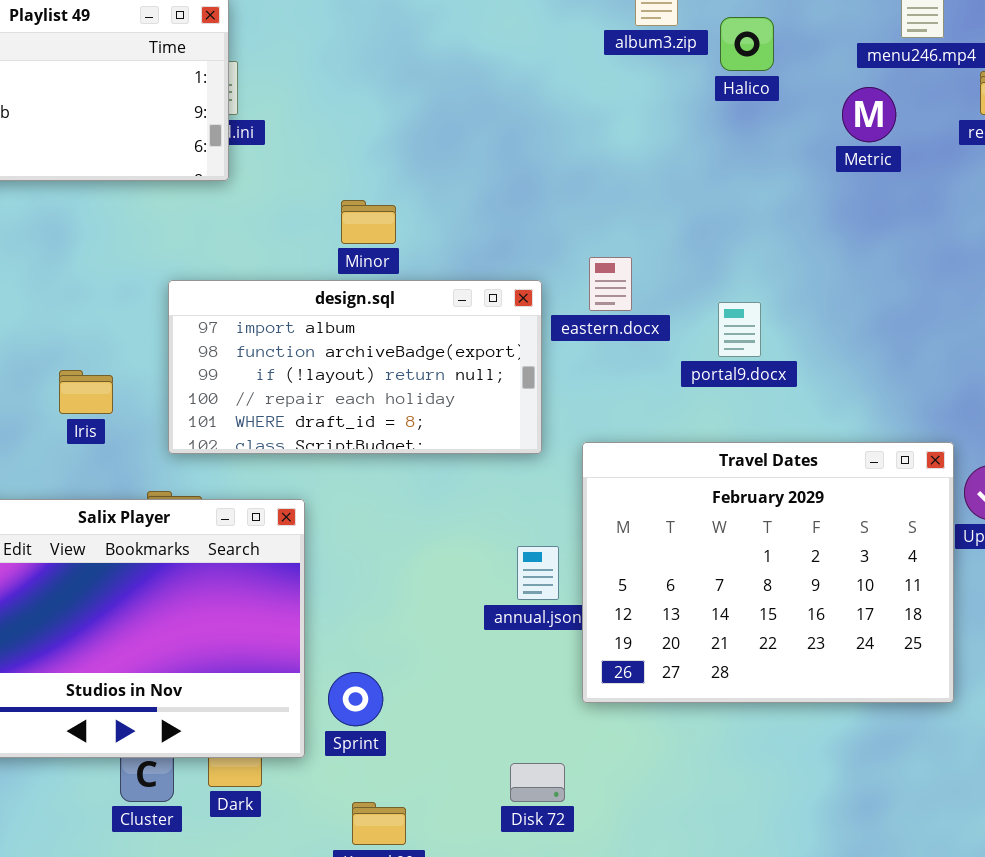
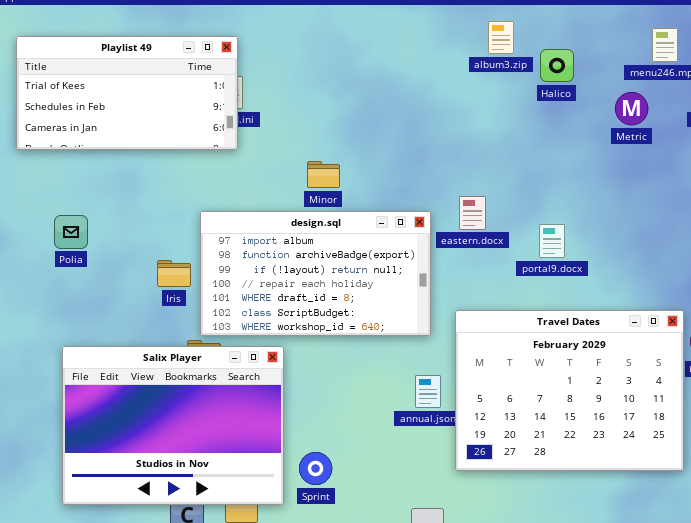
design.sql: [168,280,542,454] -> [200,211,431,336], resized
Iris: [59,370,113,414] -> [157,260,191,287], moved

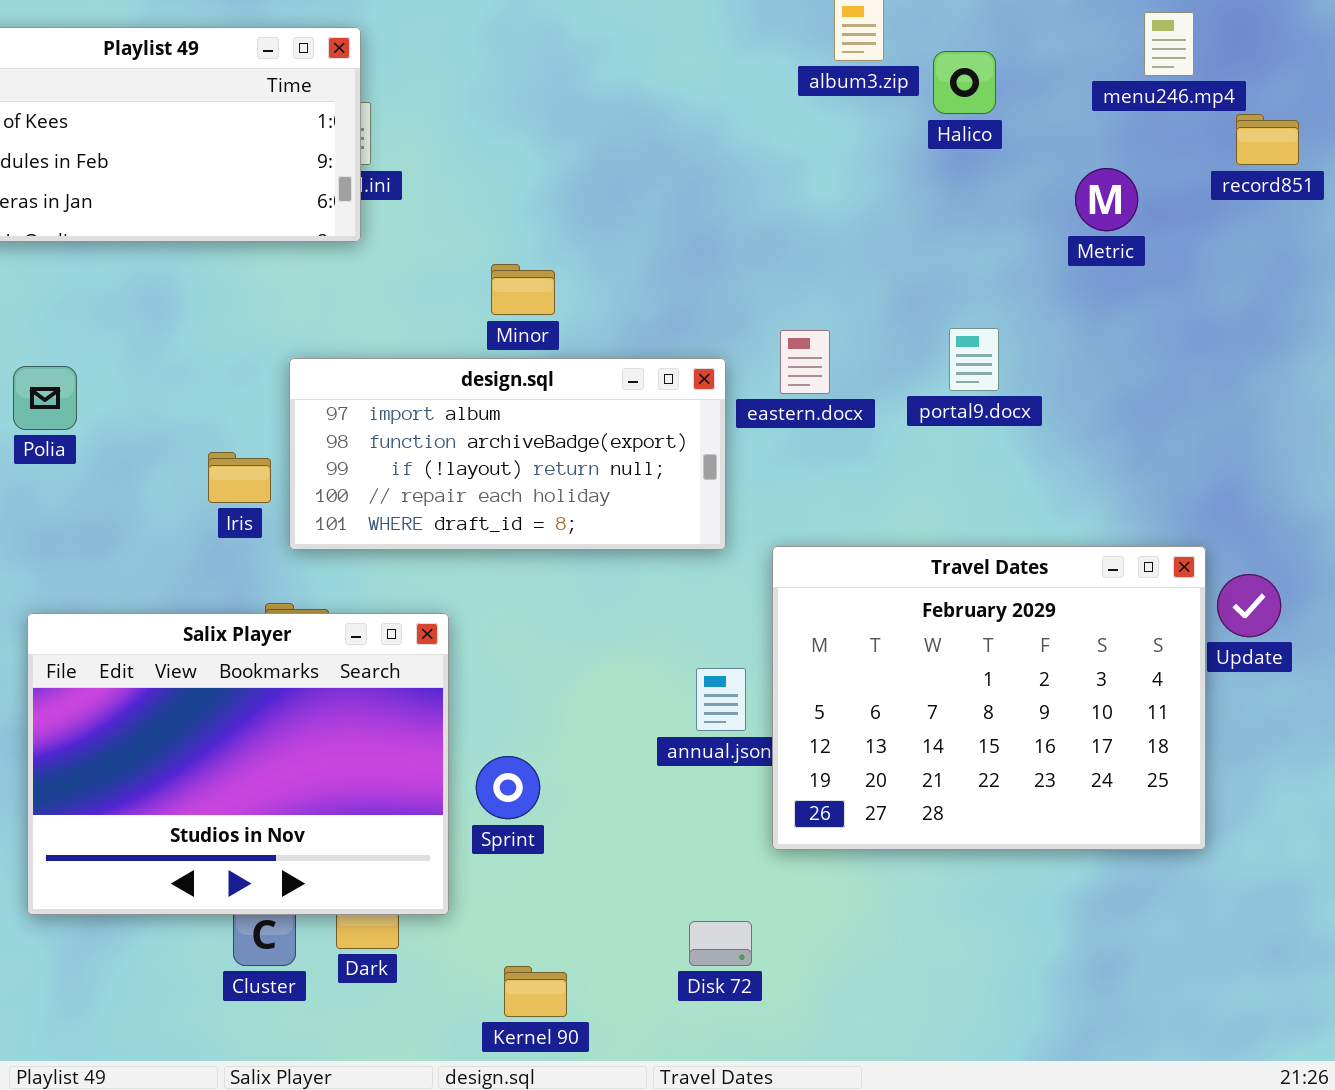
Metric: [615,92,648,125] -> [1075,168,1138,231], moved
design.sql: [200,211,431,336] -> [289,358,726,550], resized
portal9.docx: [539,224,565,258] -> [949,328,999,391], moved
Sprint: [299,452,332,485] -> [476,756,540,819], moved

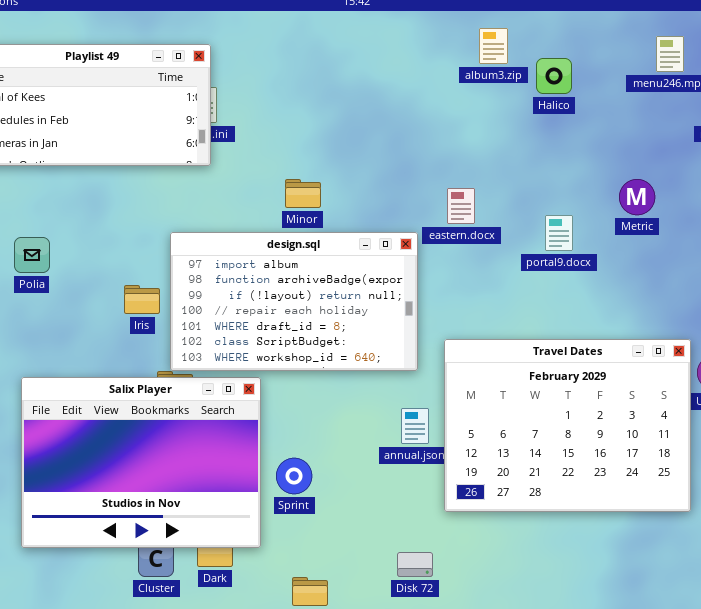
Metric: [1075,168,1138,231] -> [619,179,655,215], moved
eastern.docx: [780,330,830,394] -> [447,188,475,224], moved
design.sql: [289,358,726,550] -> [170,232,418,371], resized

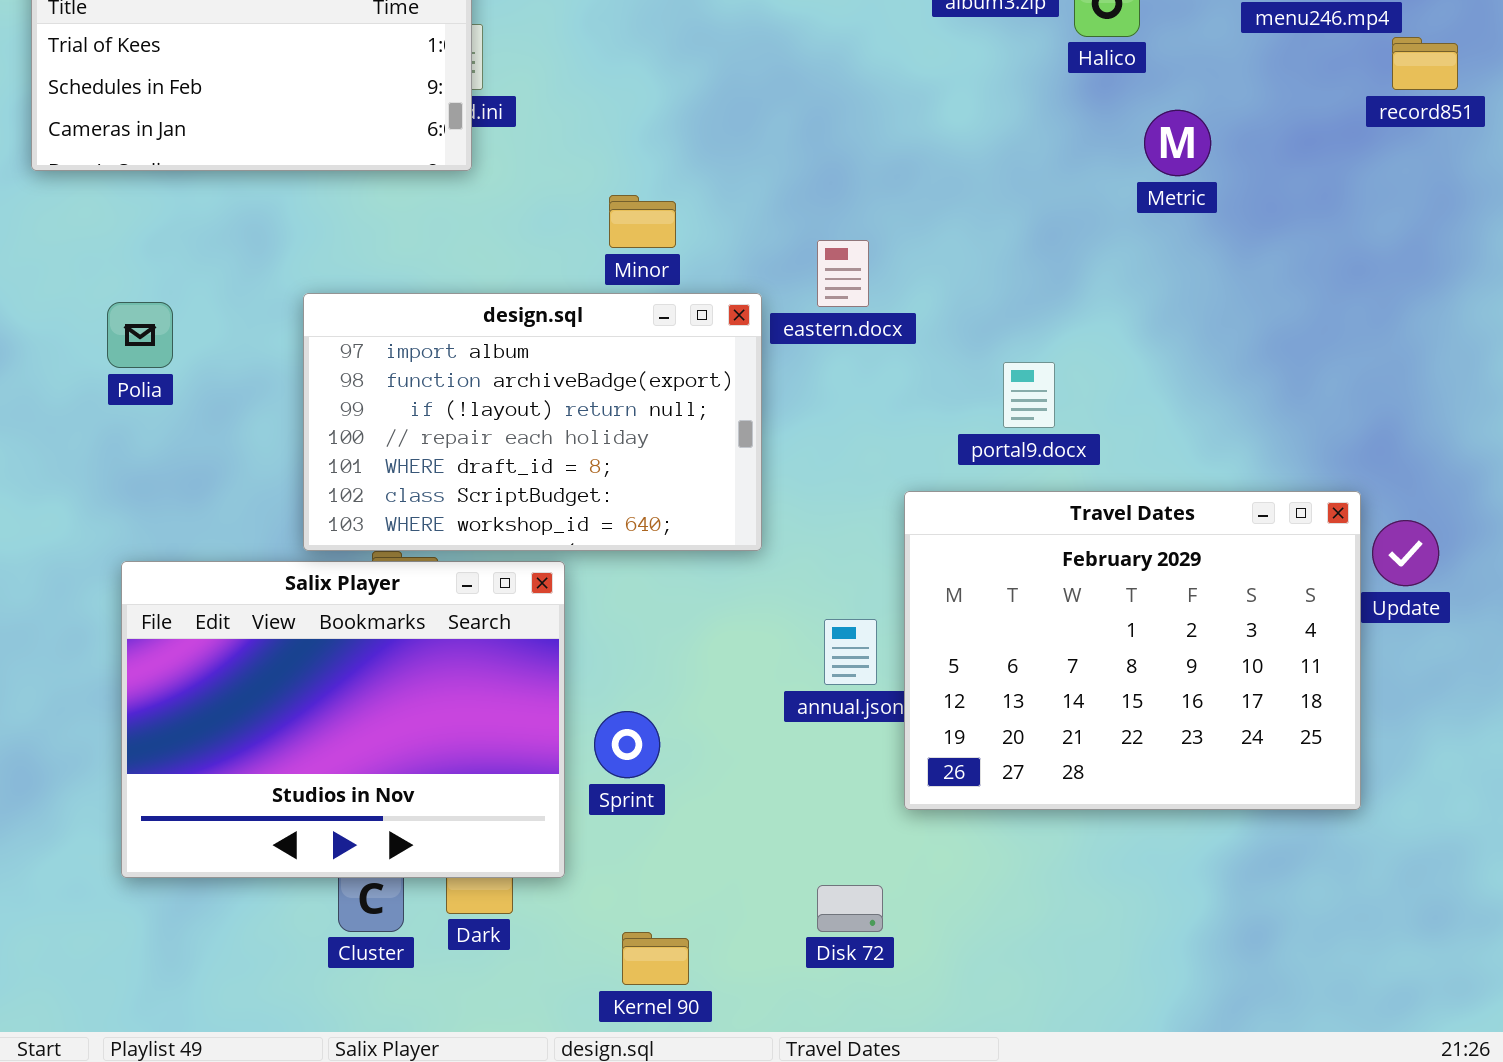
Metric: [619,179,655,215] -> [1144,110,1211,176], moved
eastern.docx: [447,188,475,224] -> [817,240,869,307], moved
portal9.docx: [545,215,573,251] -> [1003,362,1055,428], moved
design.sql: [170,232,418,371] -> [303,293,762,551], moved

